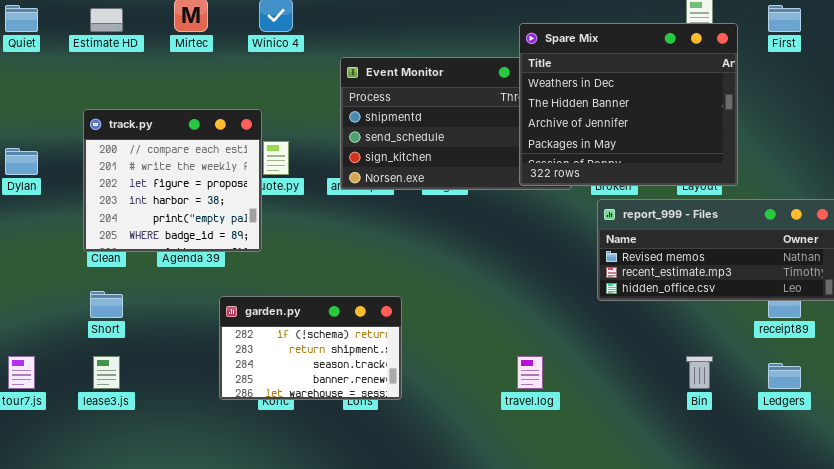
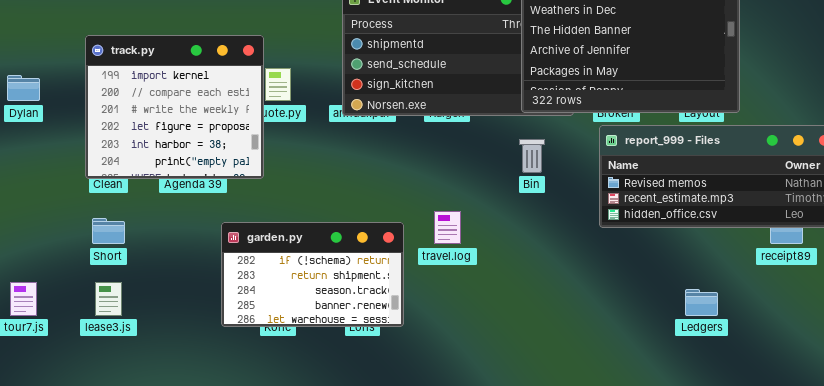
track.py: [83,109,262,252] -> [85,35,264,179], scrolled up 1 row
travel.log: [517,356,543,389] -> [434,211,461,244], moved
Bin: [686,356,713,389] -> [519,139,545,173], moved
Ledgers: [768,363,801,389] -> [685,289,718,316], moved

